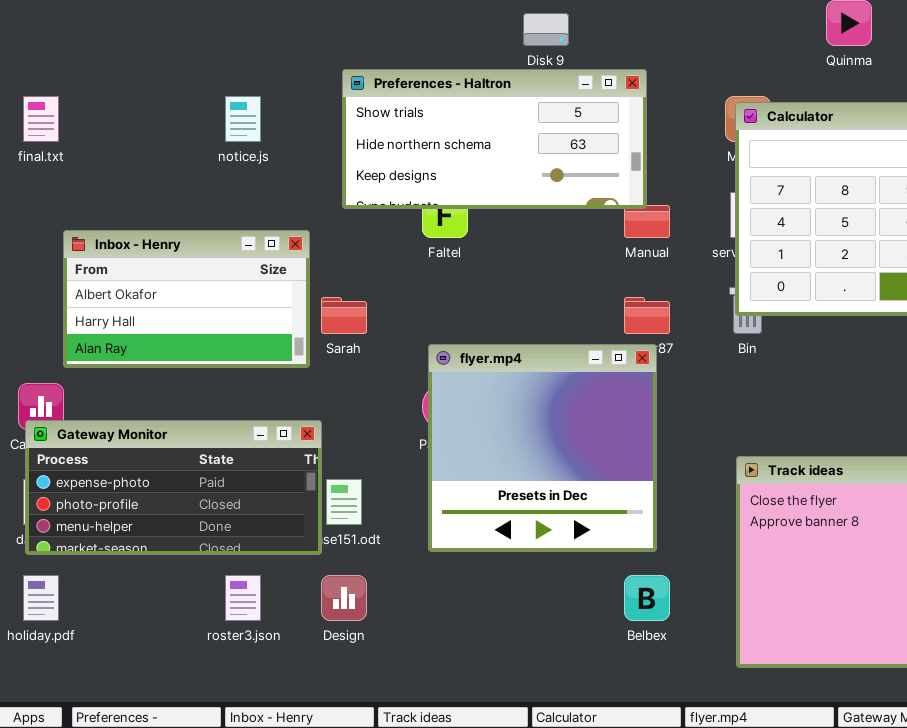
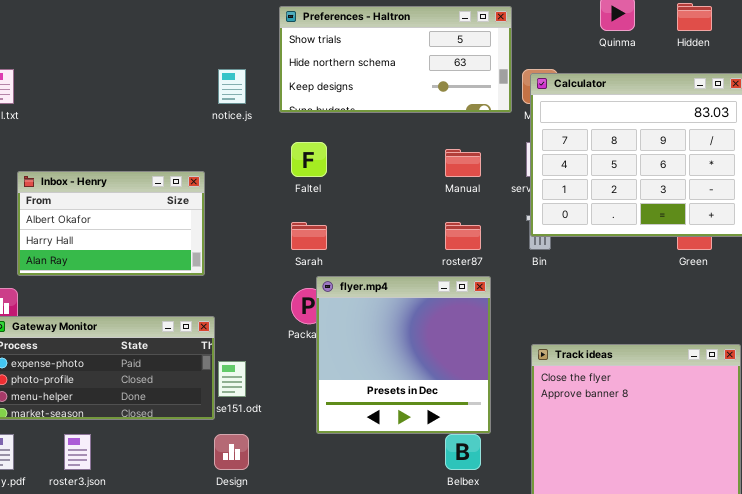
Preferences - Haltron: [342,69,647,209] -> [279,6,512,113], moved
notice.js: [225,96,261,142] -> [218,69,246,104], moved
Sarah: [321,297,367,334] -> [291,222,327,250], moved
flyer.mp4: [428,344,657,552] -> [316,276,491,434], moved
roster3.json: [225,575,261,621] -> [64,434,91,470], moved

